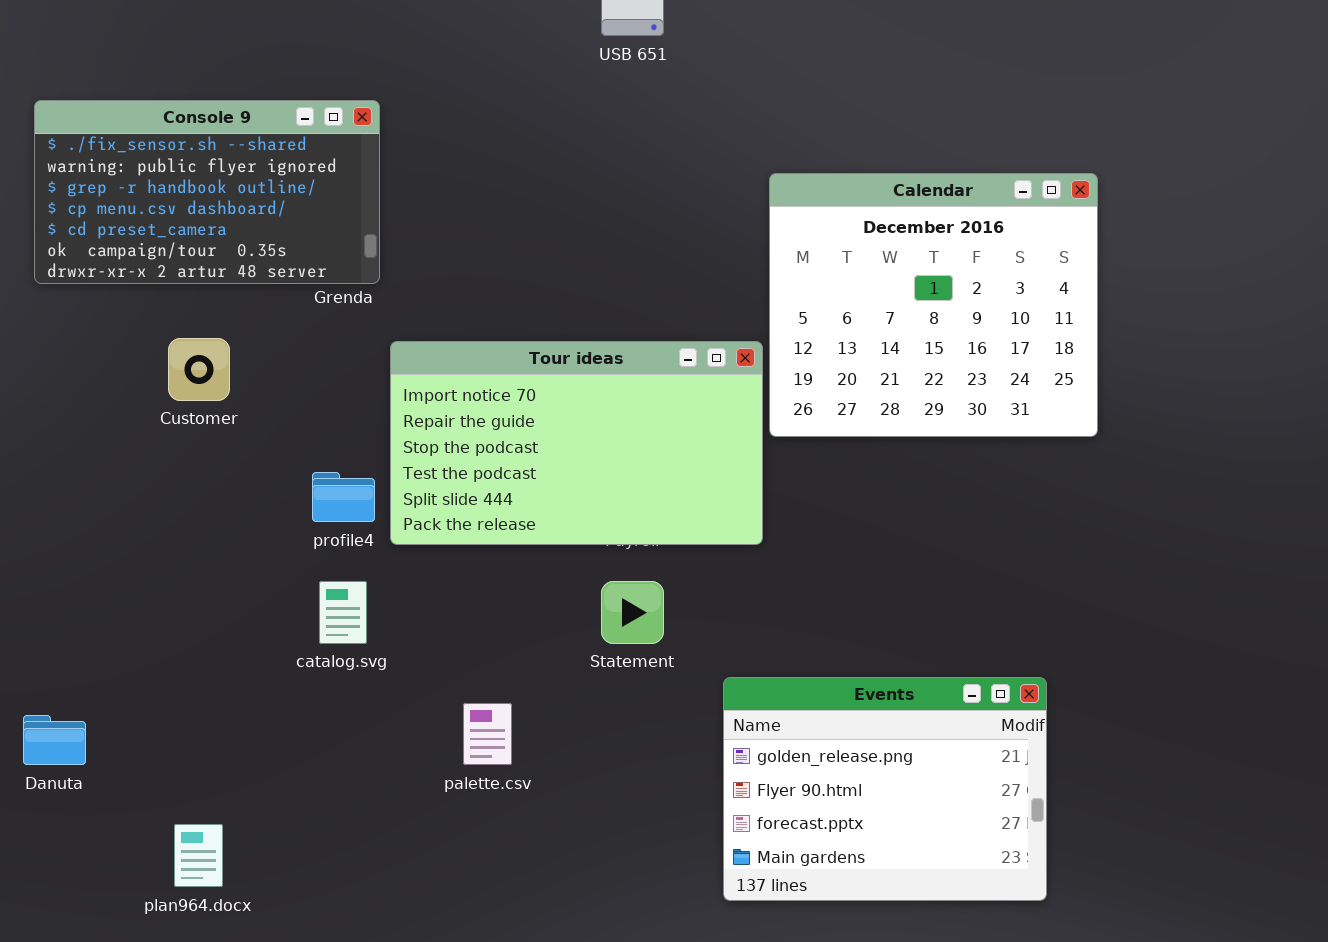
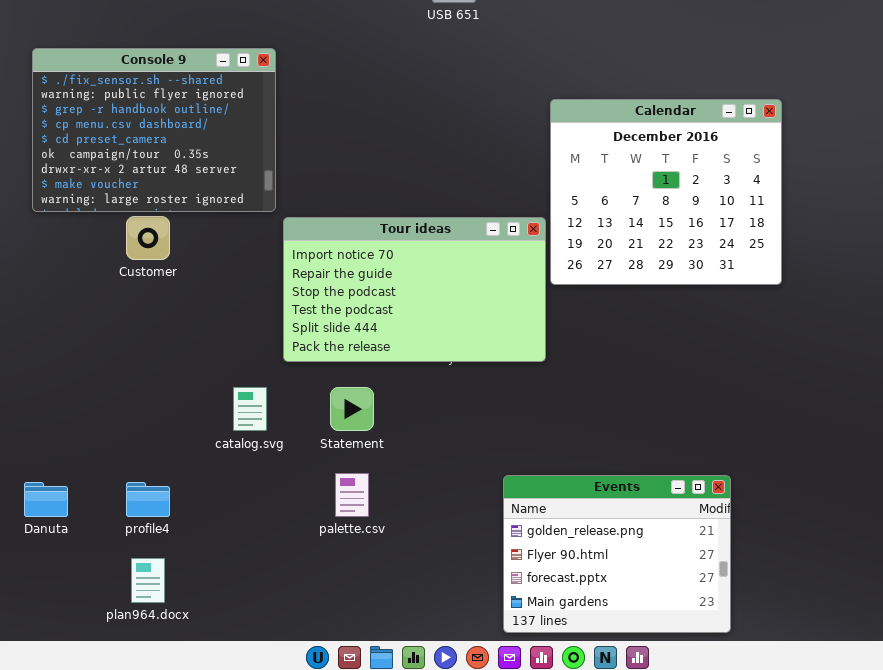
Console 9: [34,100,380,284] -> [32,48,276,212], resized
profile4: [312,472,375,522] -> [126,482,170,517], moved
Statement: [601,581,664,644] -> [330,387,374,431], moved
Events: [723,677,1047,901] -> [503,475,731,633], moved

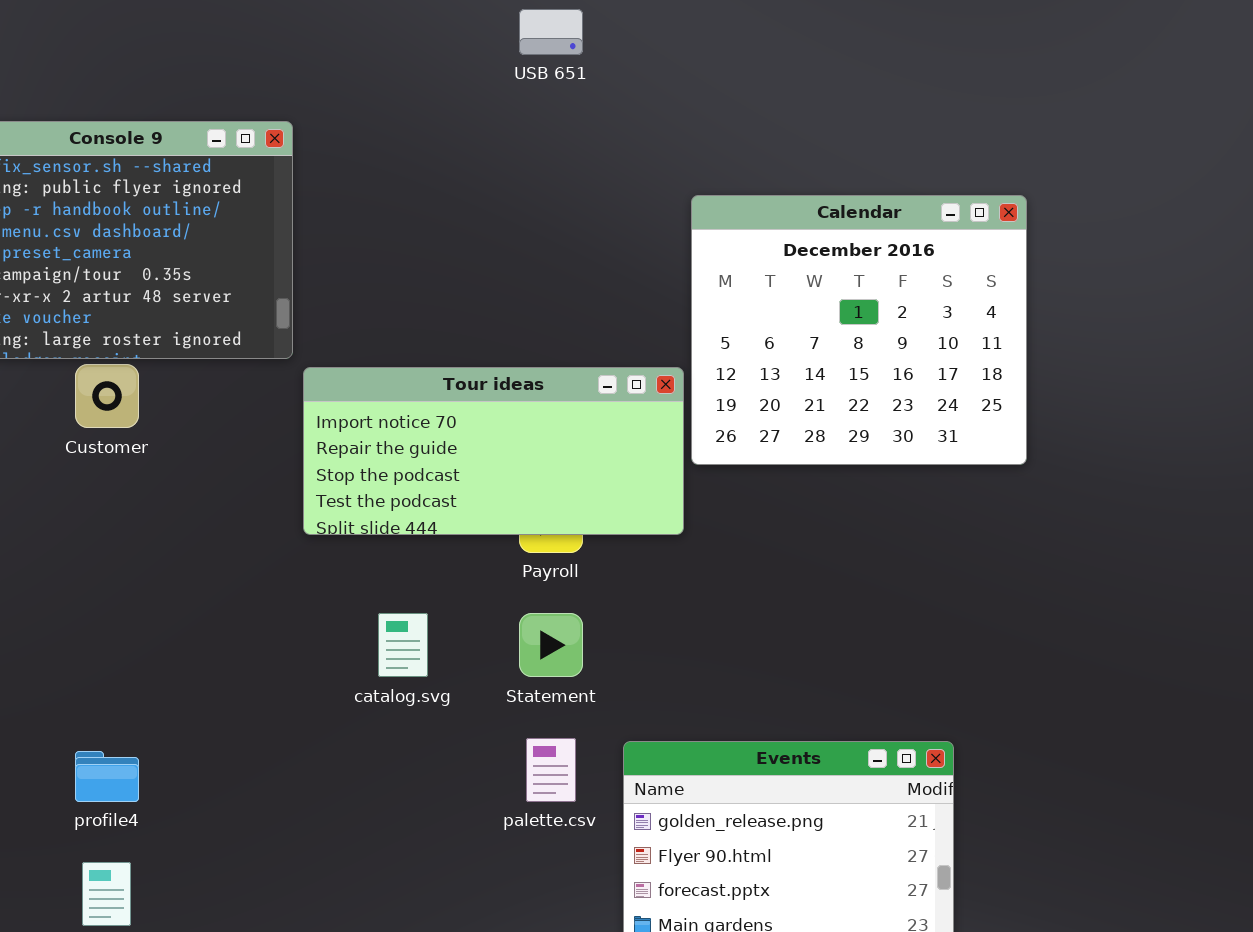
Tour ideas: [283,217,546,362] -> [303,367,684,535], resized
catalog.svg: [233,387,267,431] -> [378,613,428,677], moved
Statement: [330,387,374,431] -> [519,613,583,677], moved
palette.csv: [335,473,369,517] -> [526,738,576,802], moved

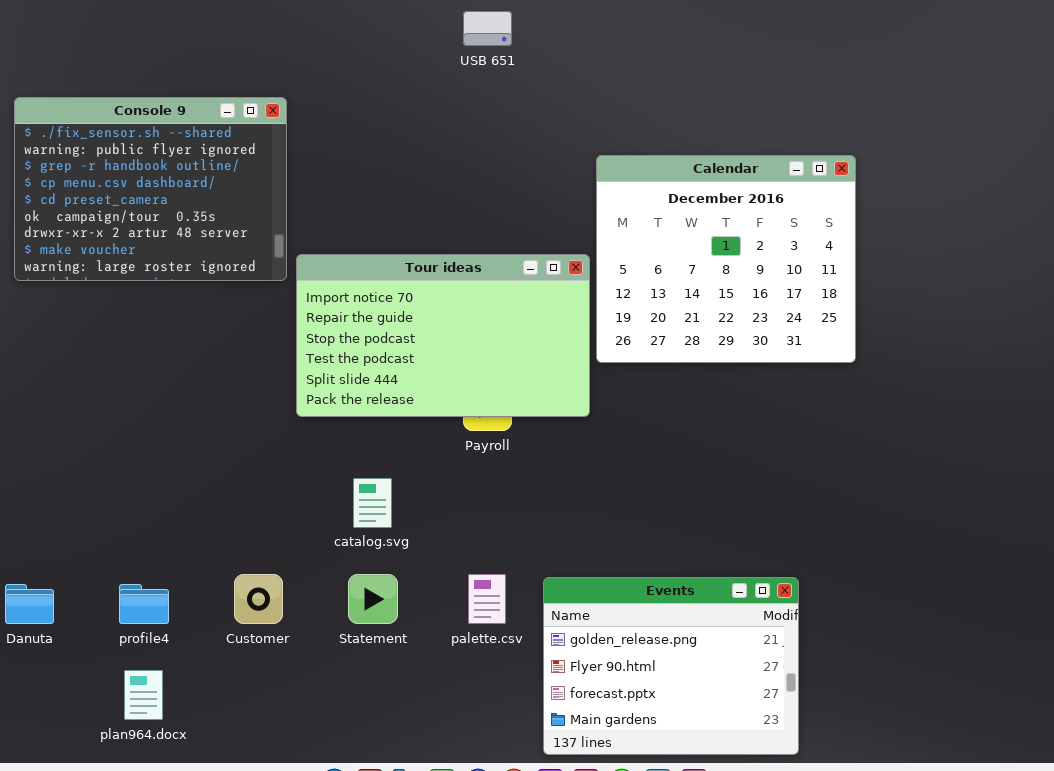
Customer: [75,364,139,428] -> [234,574,283,624], moved
Tour ideas: [303,367,684,535] -> [296,254,590,417], resized
Statement: [519,613,583,677] -> [348,574,398,624], moved

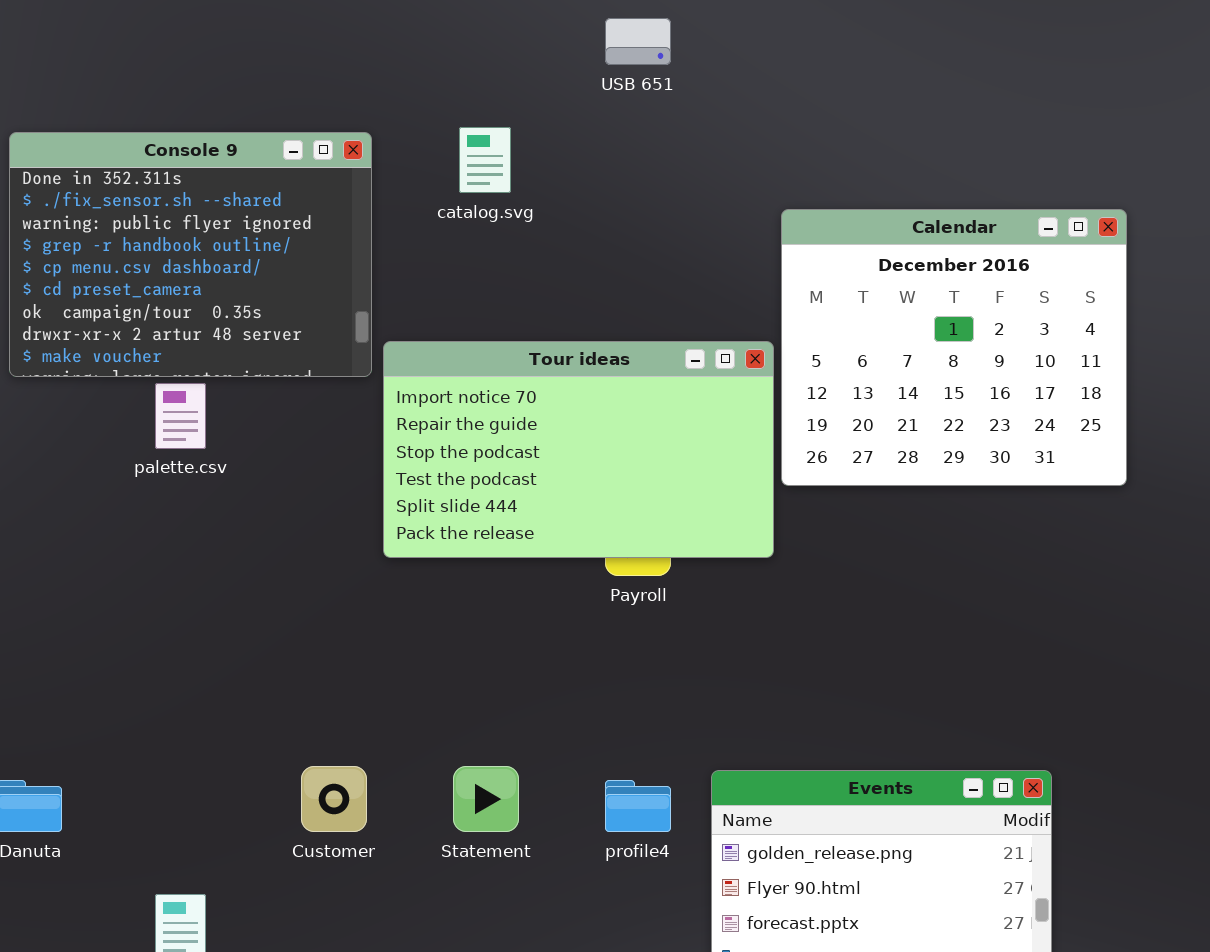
Console 9: [14,97,287,281] -> [9,132,372,377], scrolled up 1 row
catalog.svg: [353,478,392,528] -> [459,127,511,193], moved
palette.csv: [468,574,506,624] -> [155,383,206,449], moved
profile4: [119,584,169,624] -> [605,780,671,832], moved

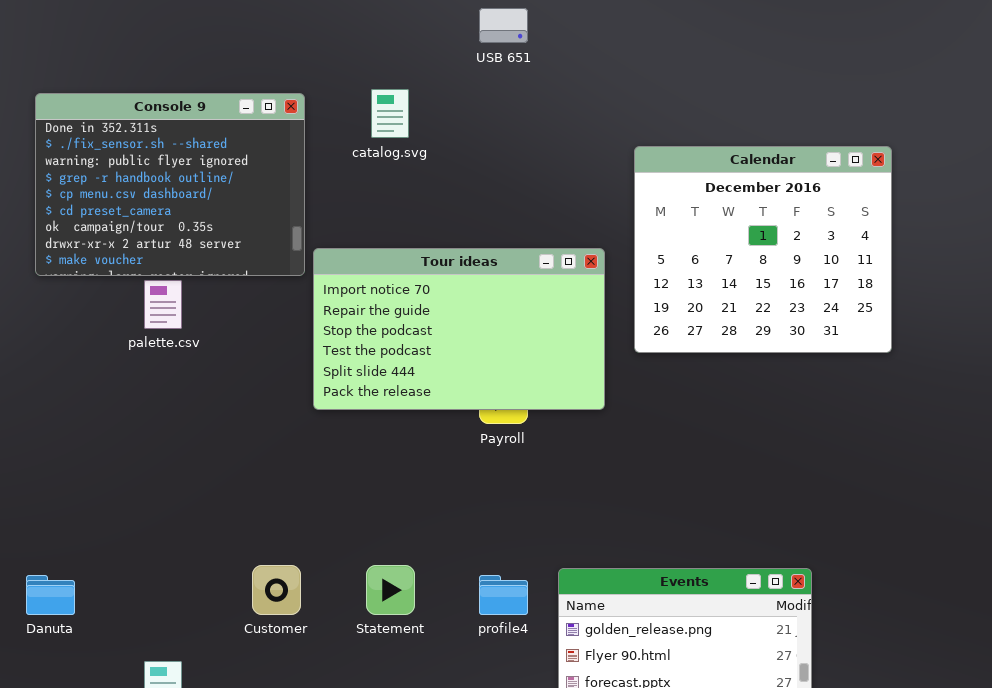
Calendar: [781,209,1127,486] -> [634,146,892,353], moved

